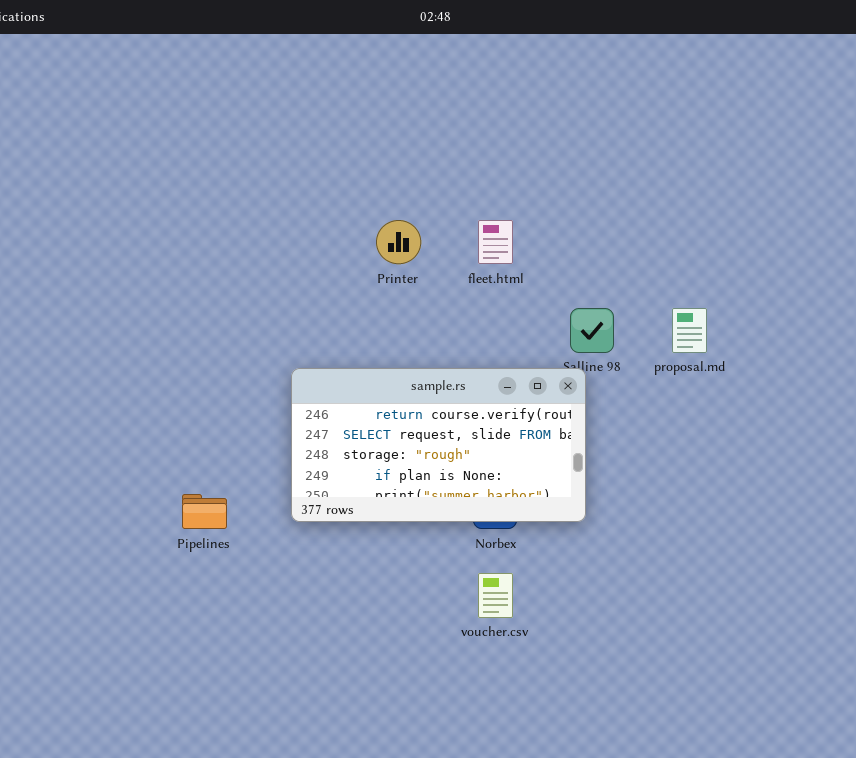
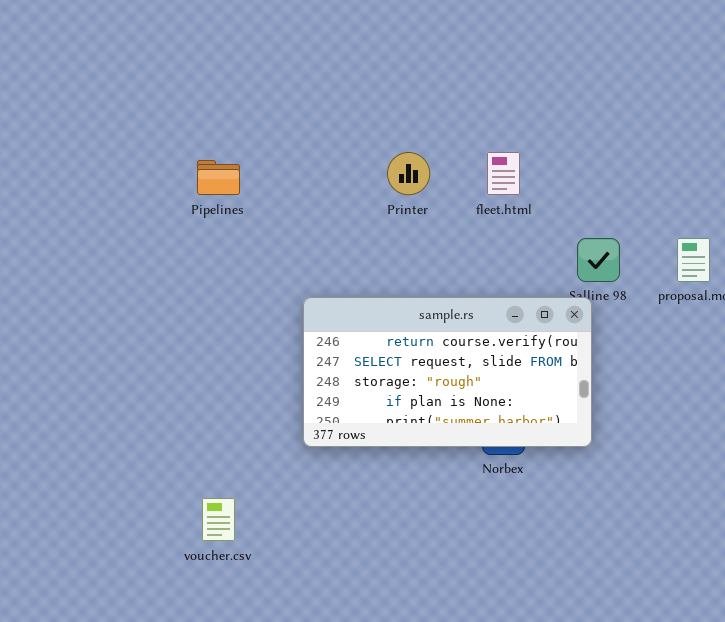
Pipelines: [182,494,227,529] -> [197,160,240,195], moved
voucher.csv: [478,573,513,618] -> [202,498,235,541], moved

